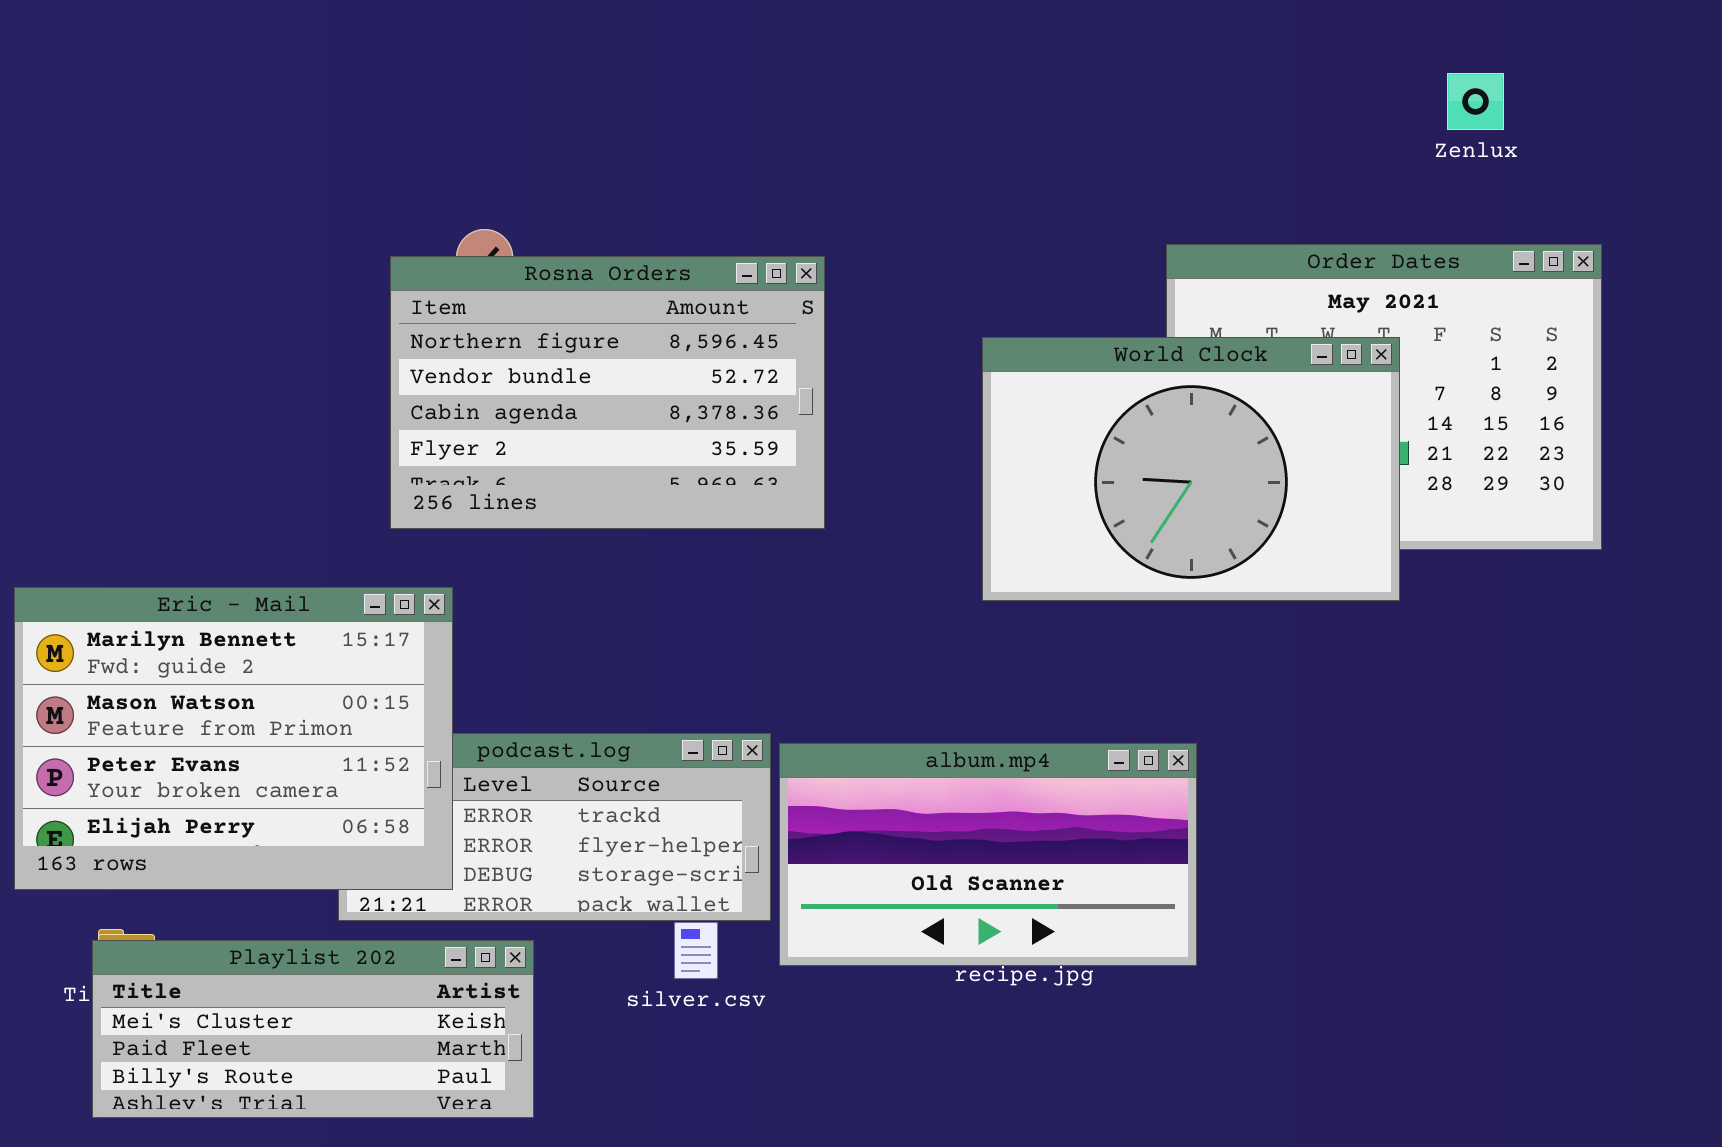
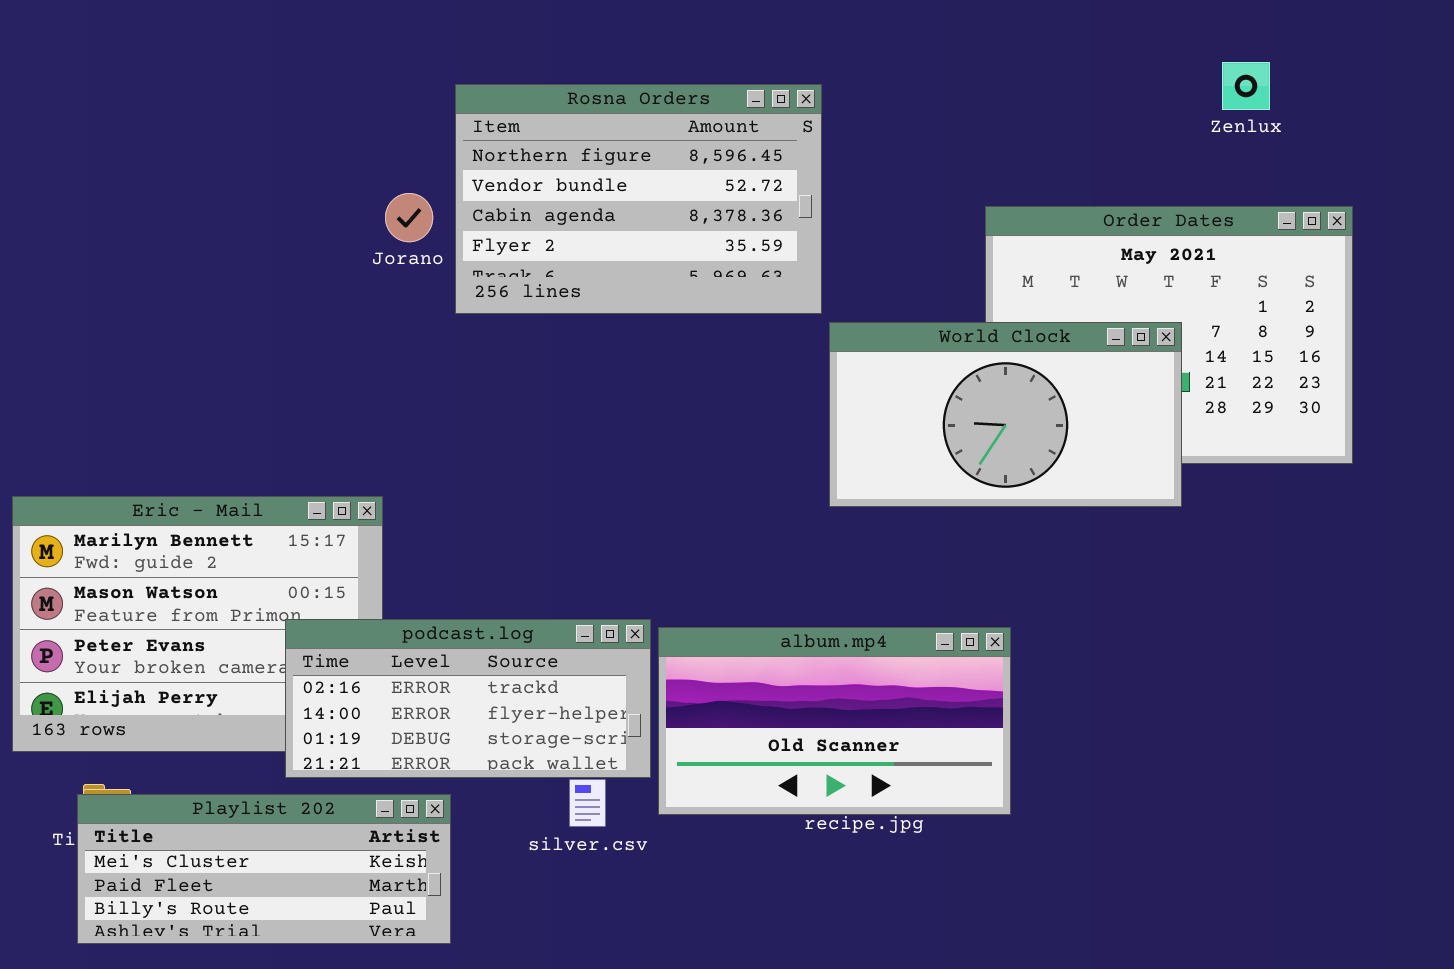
Rosna Orders: [390,256,825,529] -> [455,84,822,314], moved
World Clock: [982,337,1400,601] -> [829,322,1182,507], resized
podcast.log: [338,733,771,921] -> [285,619,651,778], raised

